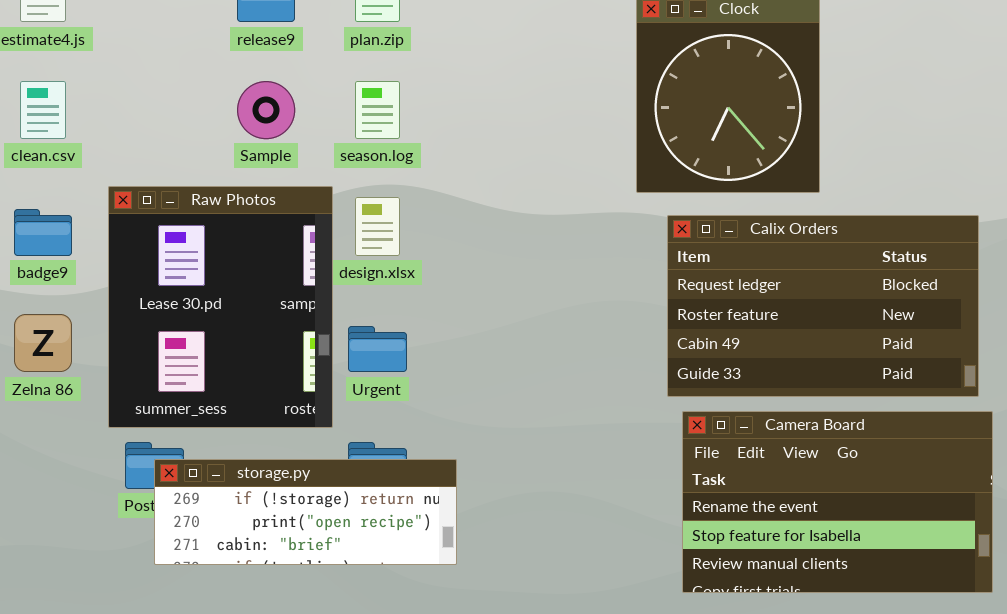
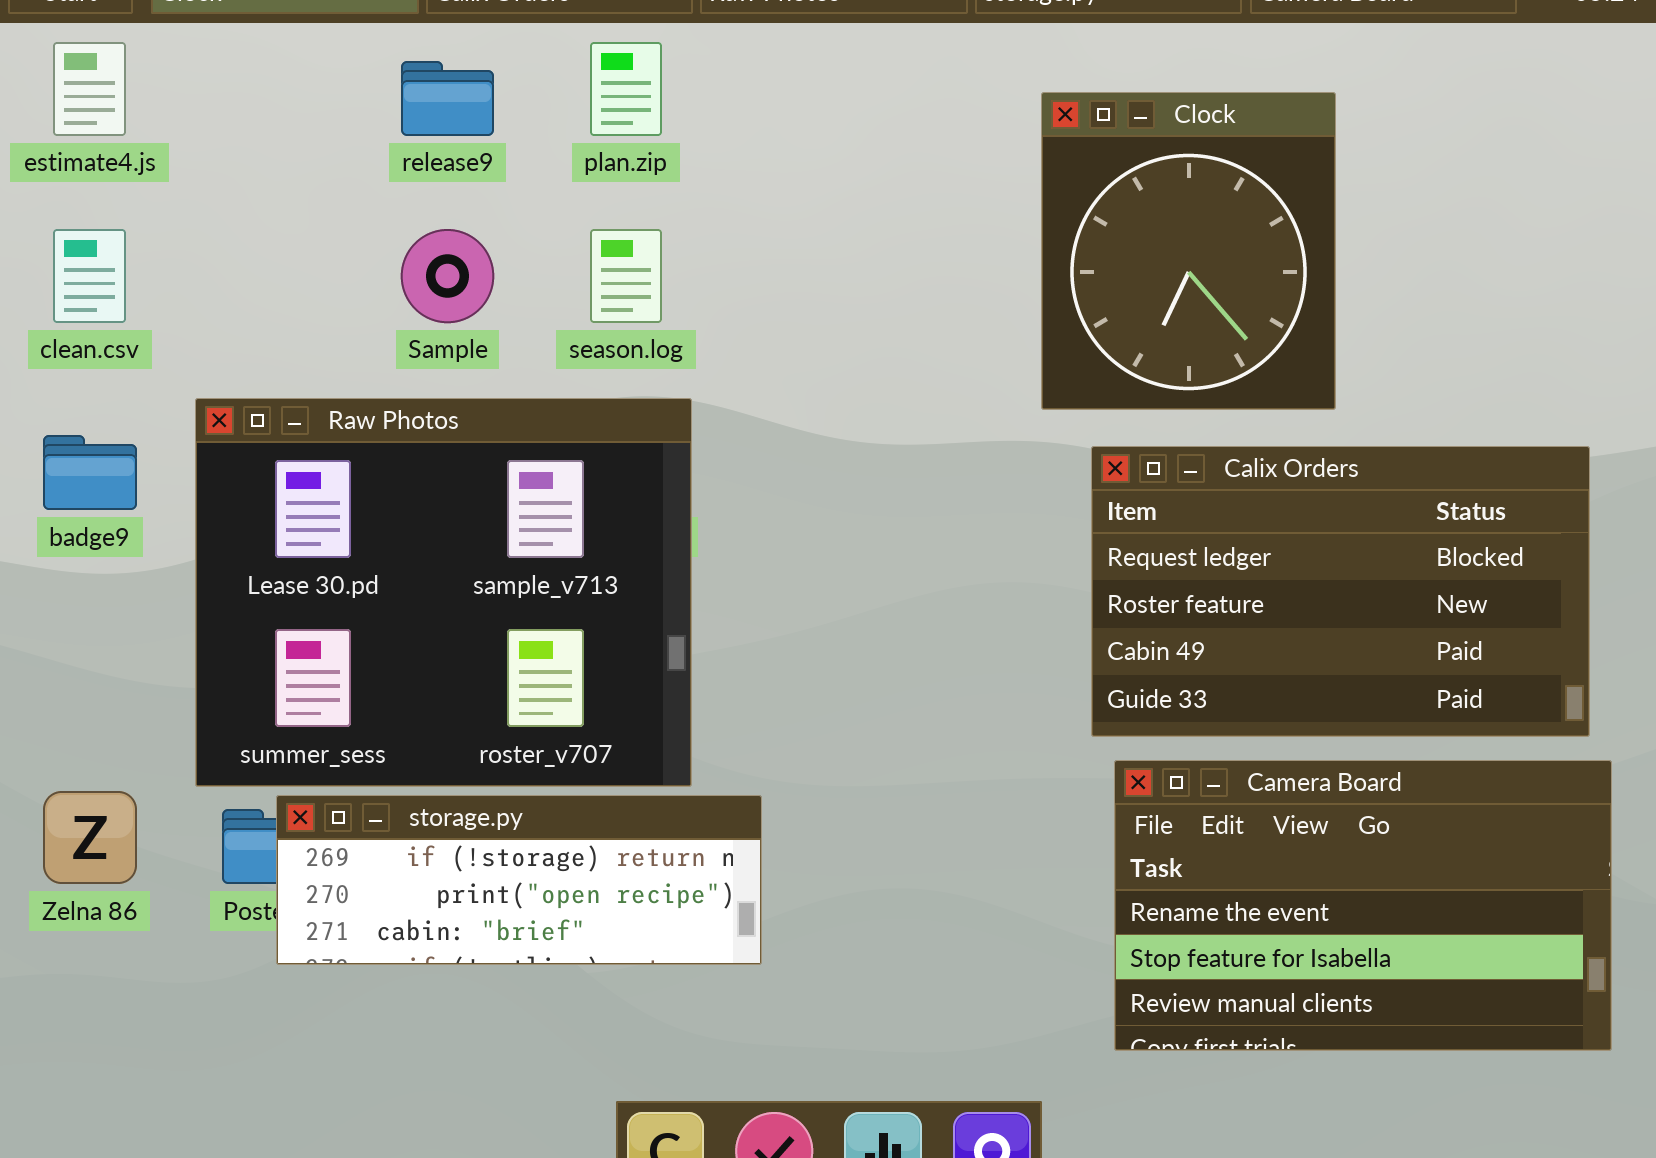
Raw Photos: [108,186,333,428] -> [195,398,692,787], resized
Zelna 86: [14,314,72,372] -> [43,791,137,884], moved
storage.py: [154,459,457,565] -> [276,795,762,965], moved

